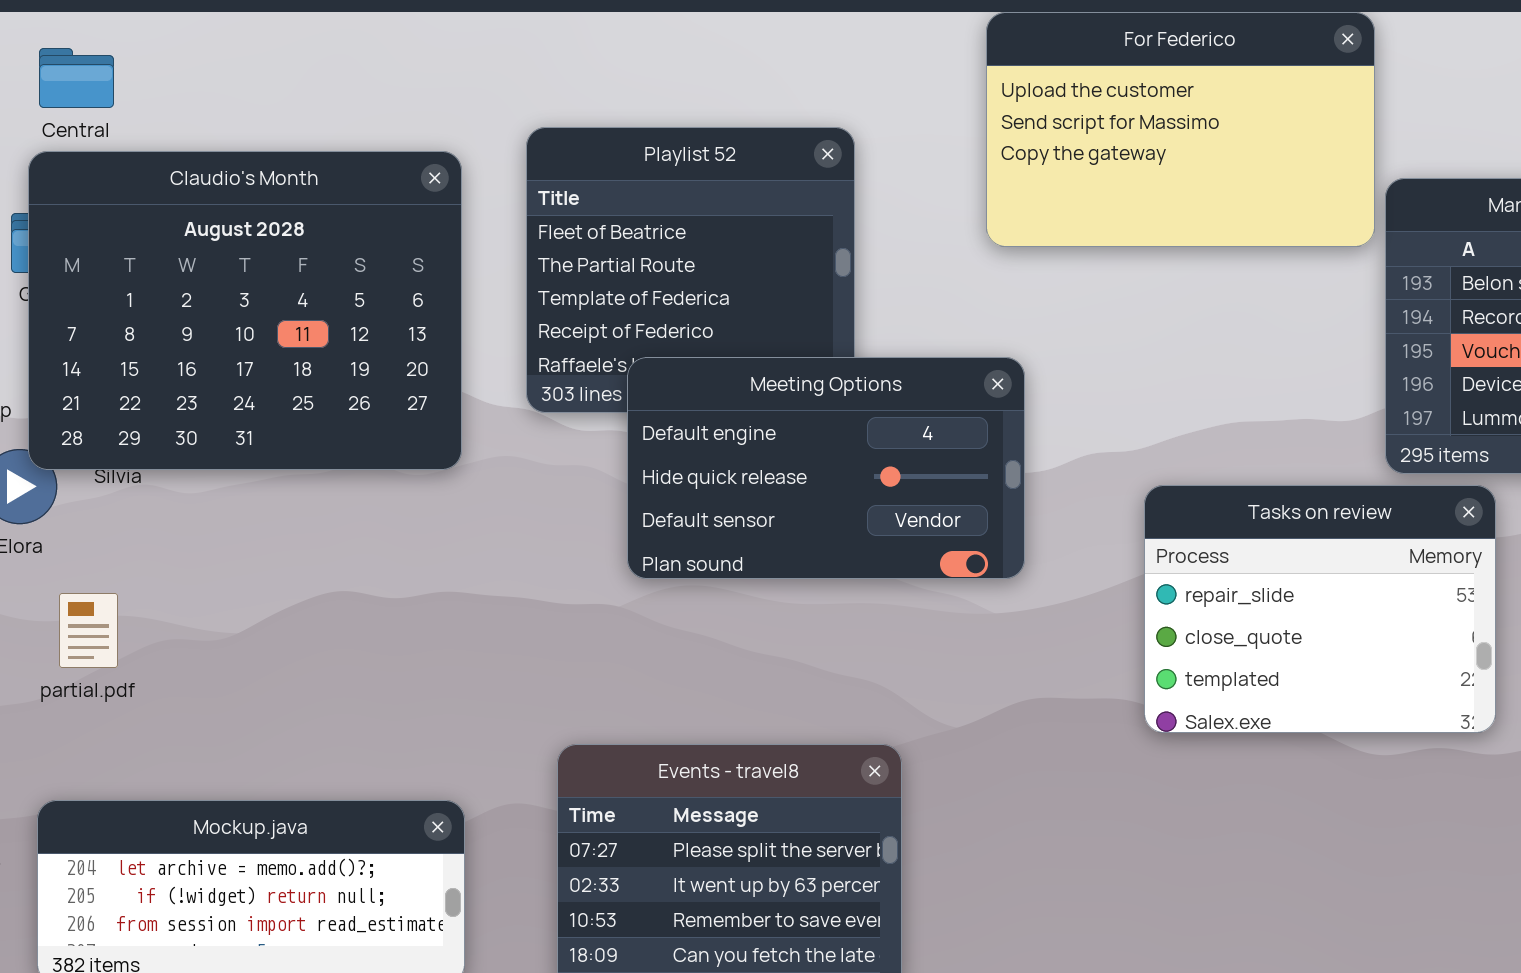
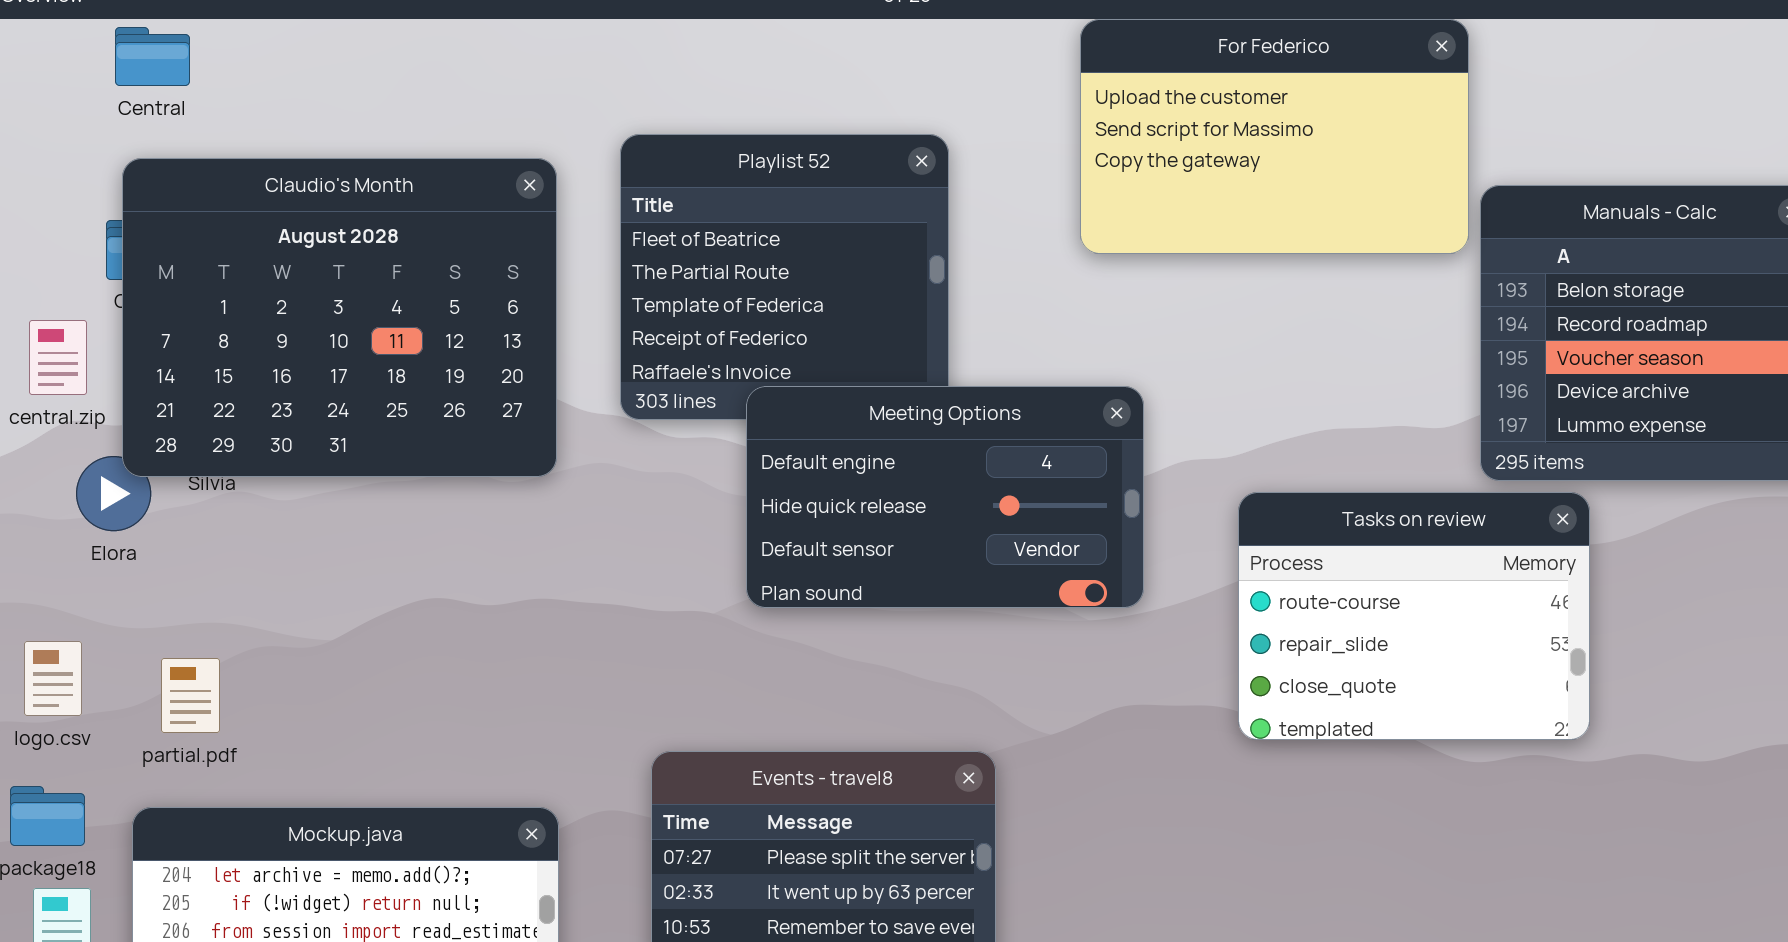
Central: [39,48,114,108] -> [115,27,190,86], moved
Meeting Options: [627,357,1025,579] -> [746,386,1144,608], moved
Tasks on review: [1144,485,1496,733] -> [1238,492,1590,740], scrolled up 1 row
partial.pdf: [59,593,118,668] -> [161,658,220,733], moved

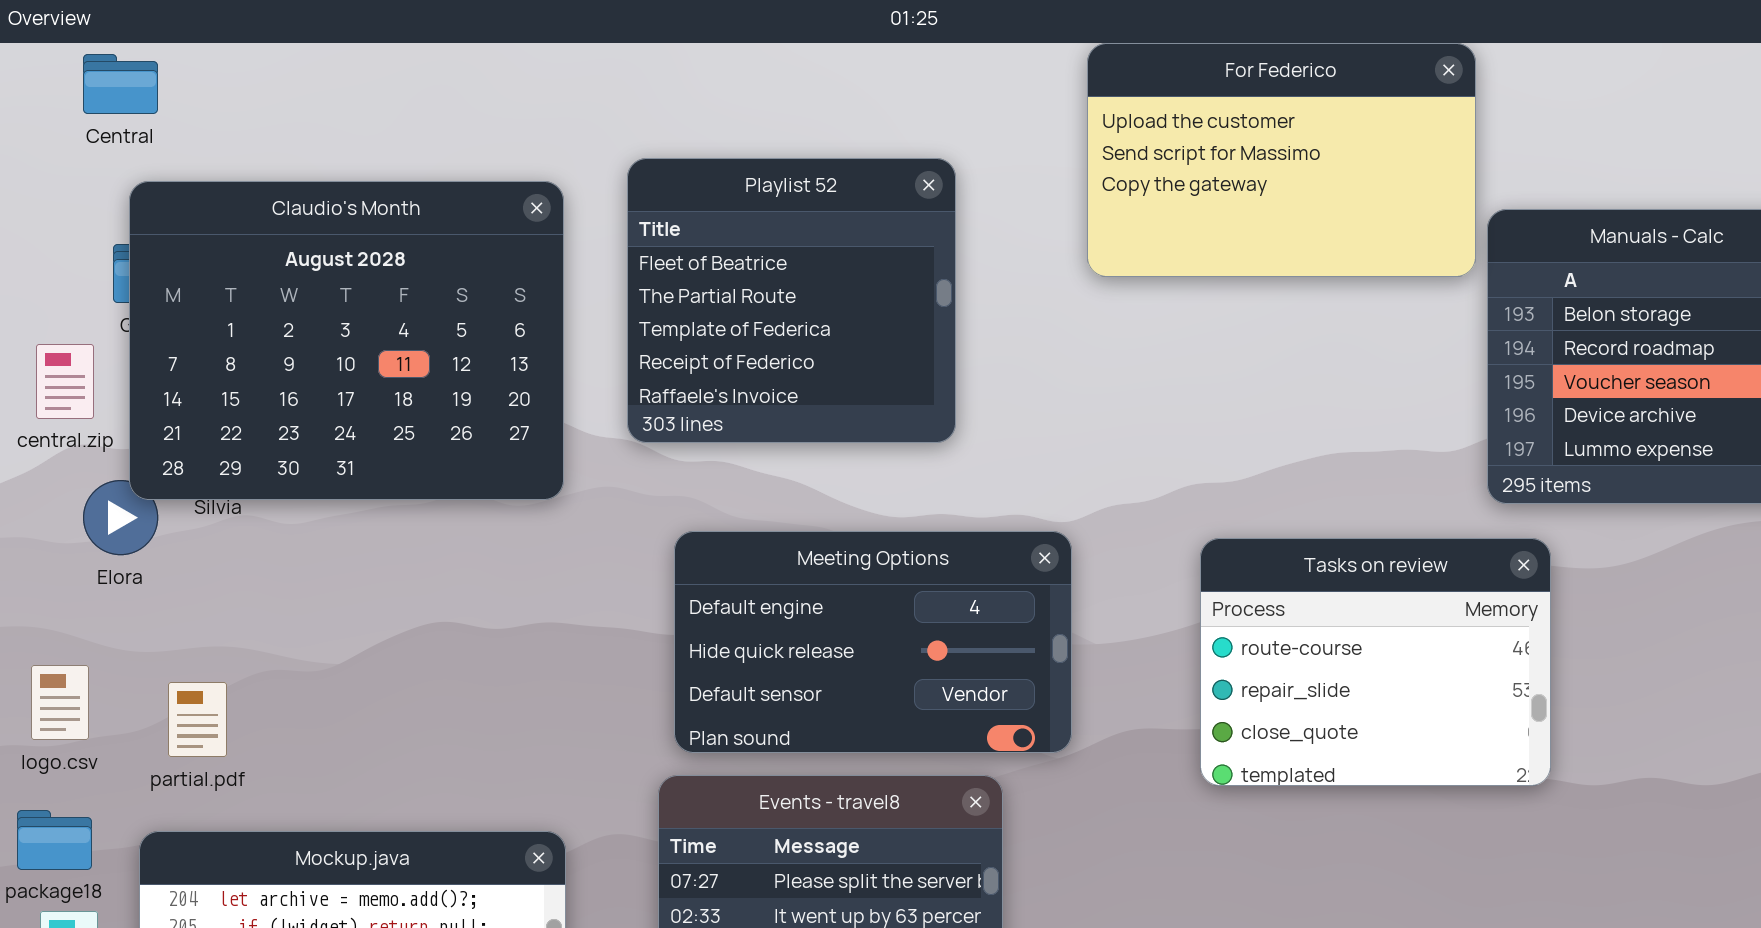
Central: [115,27,190,86] -> [83,54,158,114], moved
Meeting Options: [746,386,1144,608] -> [674,531,1072,753], moved
Tasks on review: [1238,492,1590,740] -> [1200,538,1551,786], moved

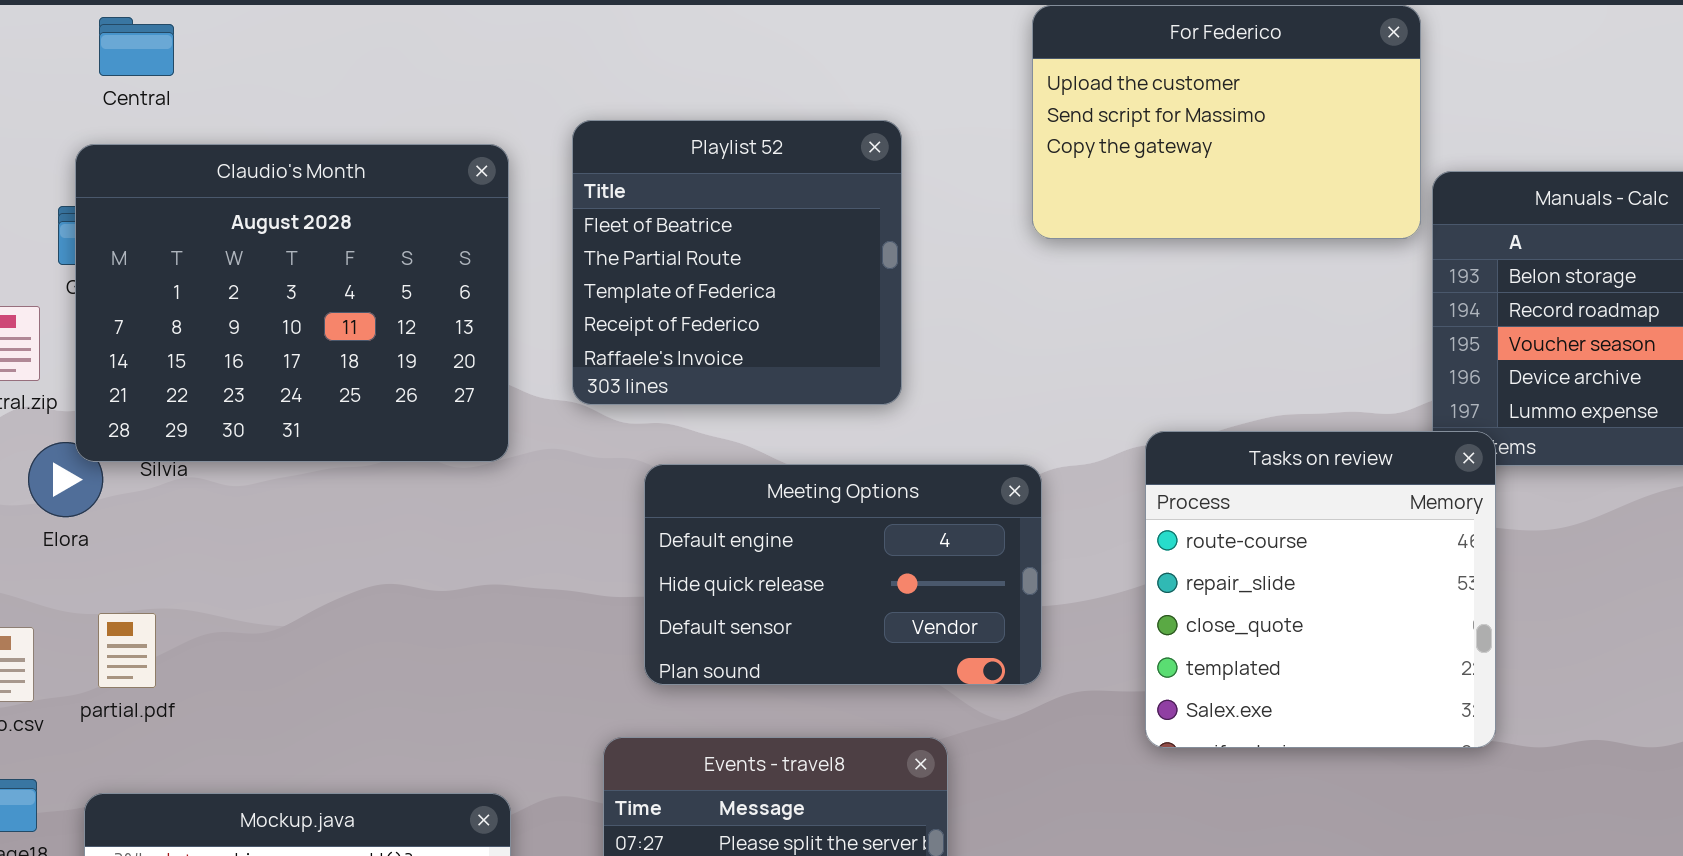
Central: [83,54,158,114] -> [99,17,174,76], moved
Meeting Options: [674,531,1072,753] -> [644,464,1042,685], moved
Tasks on review: [1200,538,1551,786] -> [1145,431,1496,748], resized
partial.pdf: [168,682,227,757] -> [98,613,156,688], moved

